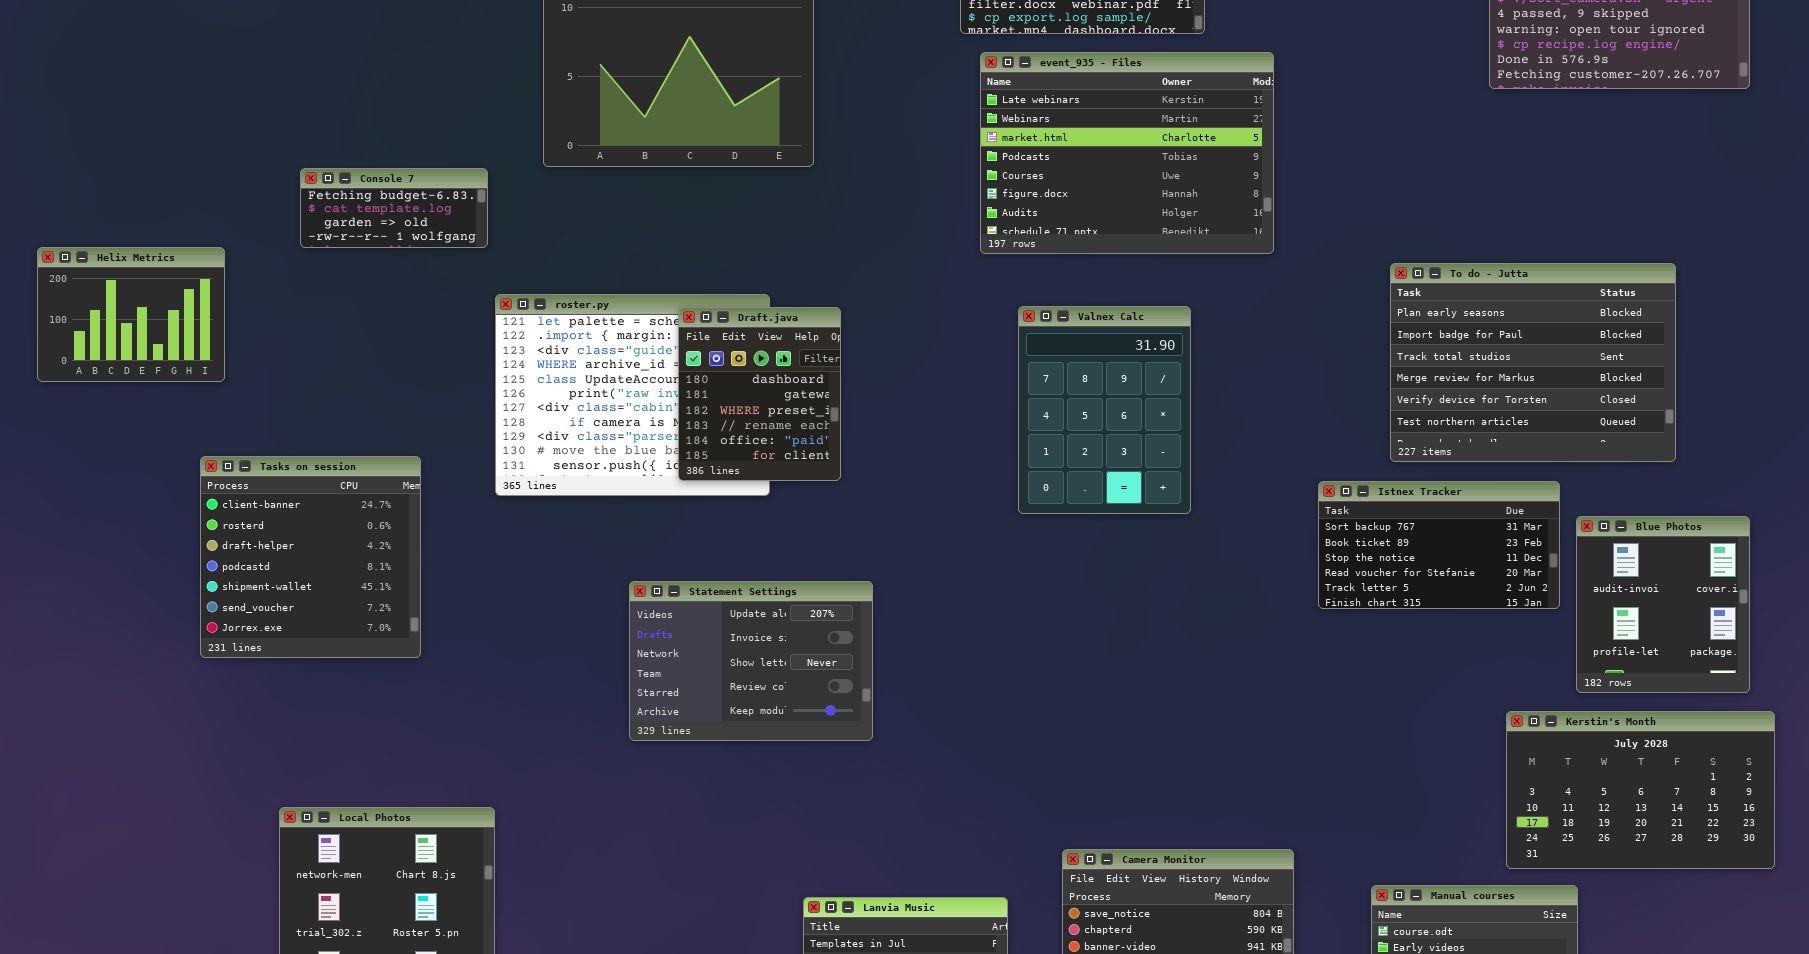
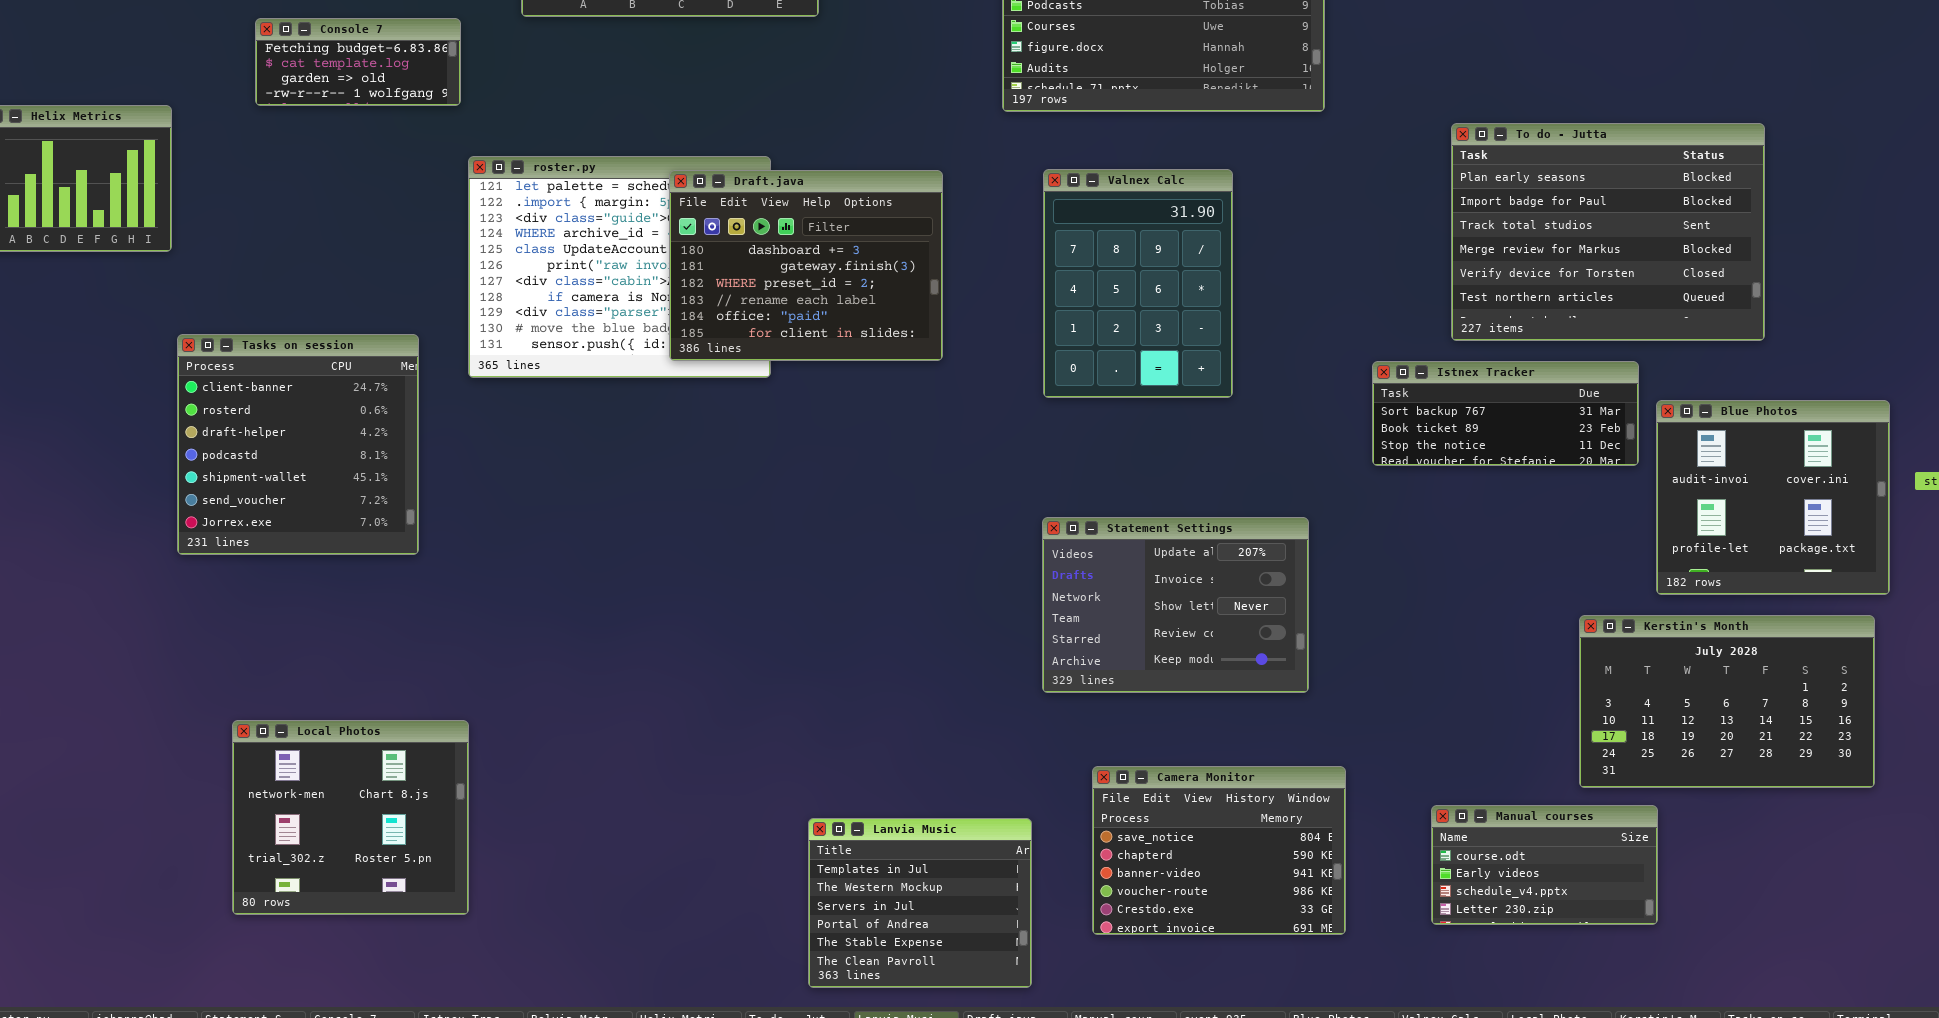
Draft.java: [678,307,841,481] -> [669,170,943,361], resized
Tasks on session: [200,456,421,658] -> [177,334,419,555], moved
Istnex Tracker: [1318,481,1560,609] -> [1372,361,1639,466], resized
Blue Photos: [1576,516,1750,693] -> [1656,400,1890,595], resized
Statement Settings: [629,581,873,741] -> [1042,517,1309,693], moved

